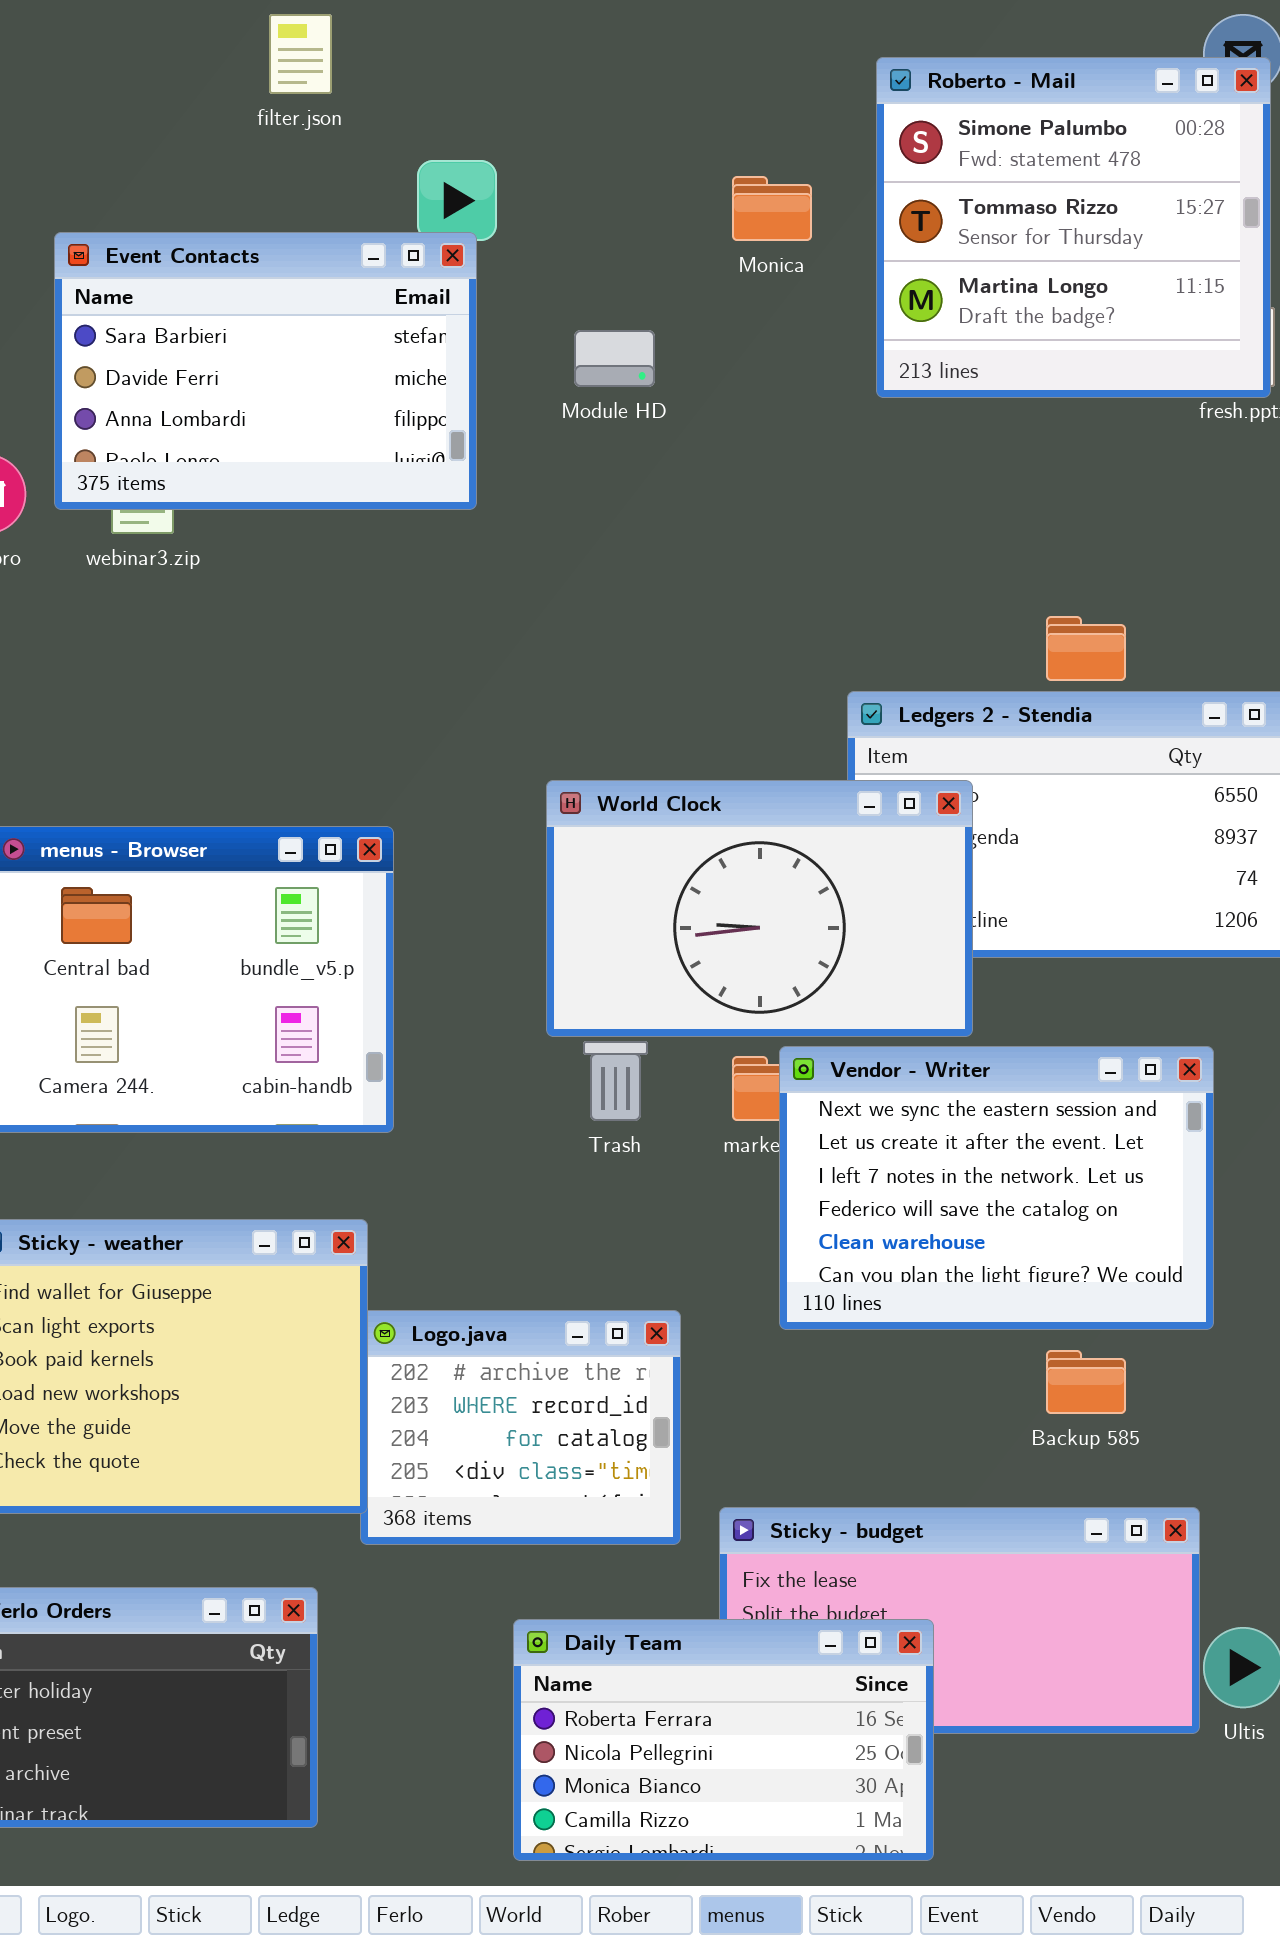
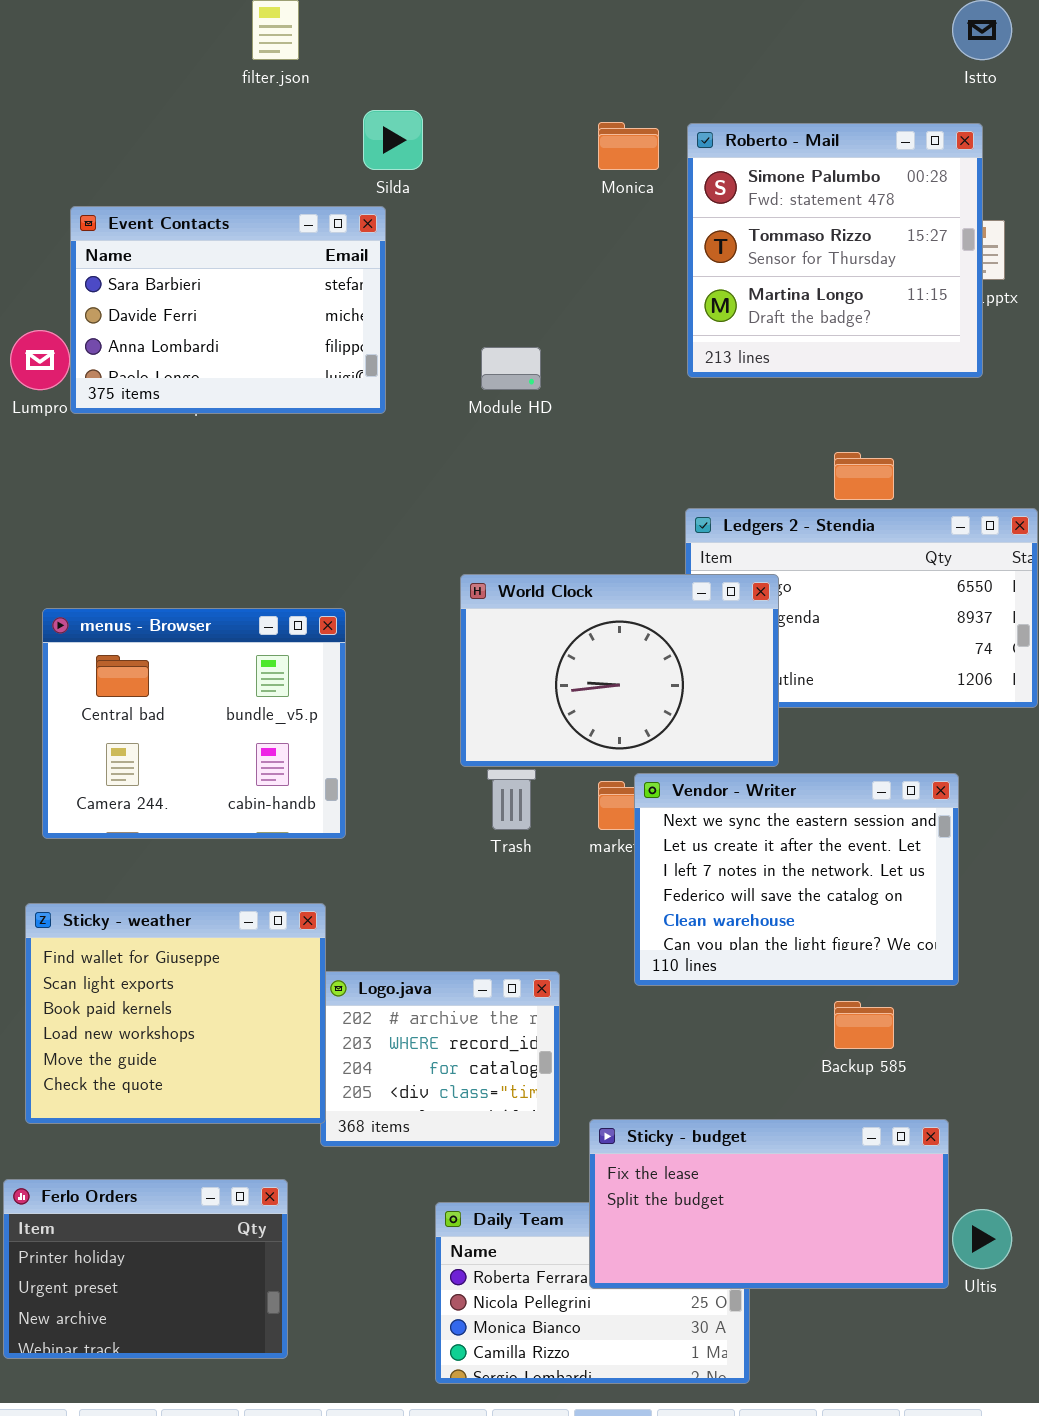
Roberto - Mail: [876,57,1271,398] -> [687,123,983,378], moved
Event Contacts: [54,232,477,510] -> [70,206,386,414], moved
Module HD: [574,330,655,387] -> [481,347,541,390], moved
Sticky - budget: [719,1507,1200,1734] -> [589,1119,949,1289], raised

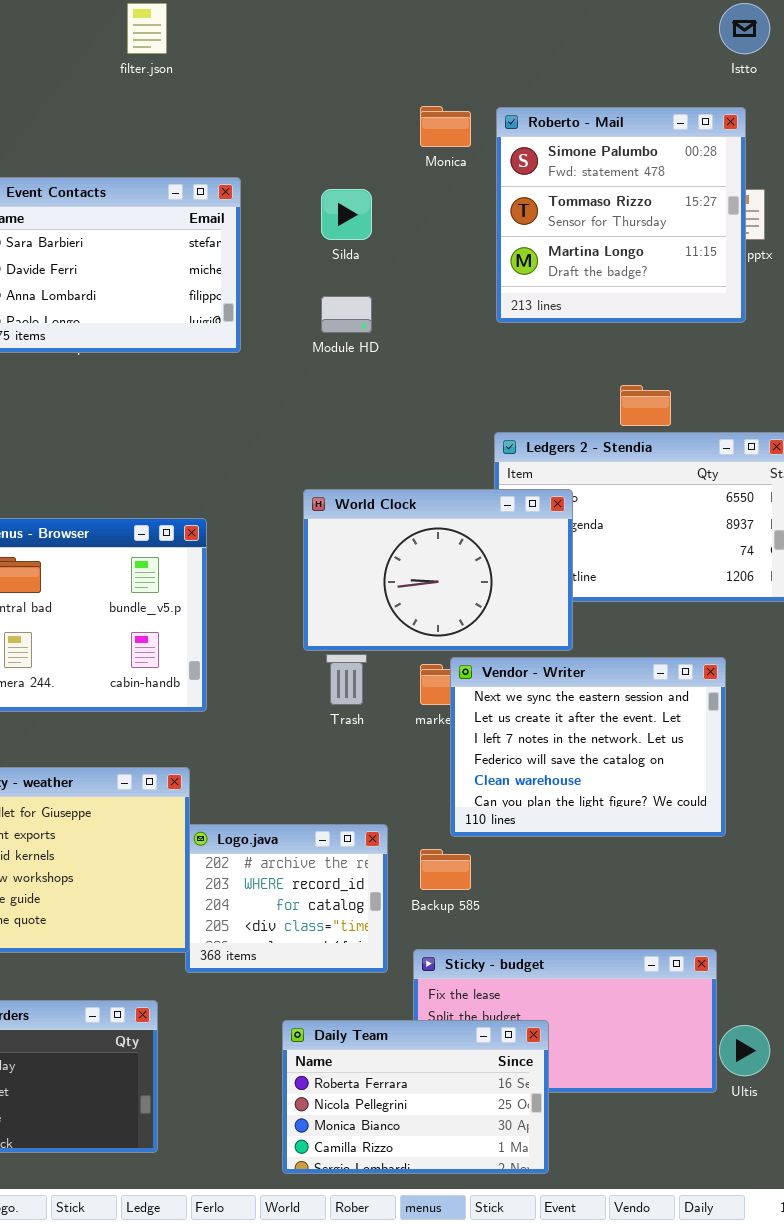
Silda: [363,110,423,170] -> [321,189,372,240], moved
Backup 585: [834,1001,894,1049] -> [420,849,471,890], moved
Daily Team: [435,1202,750,1384] -> [282,1020,549,1174], raised

